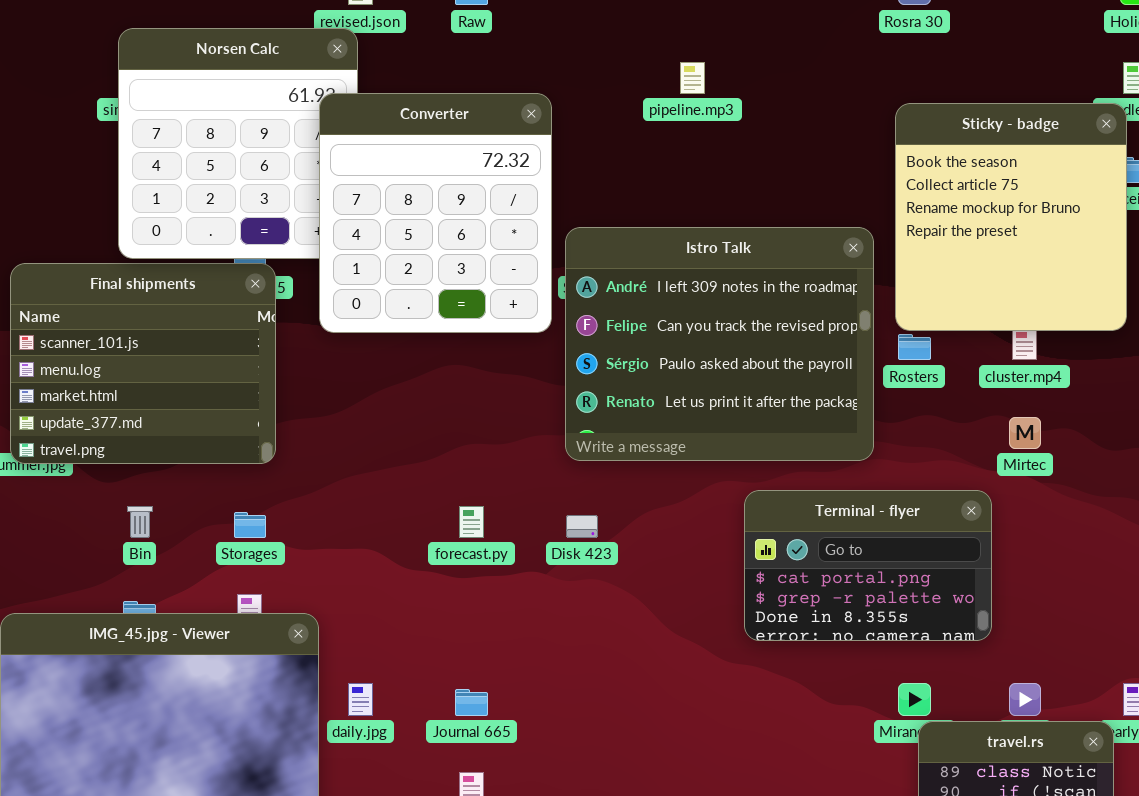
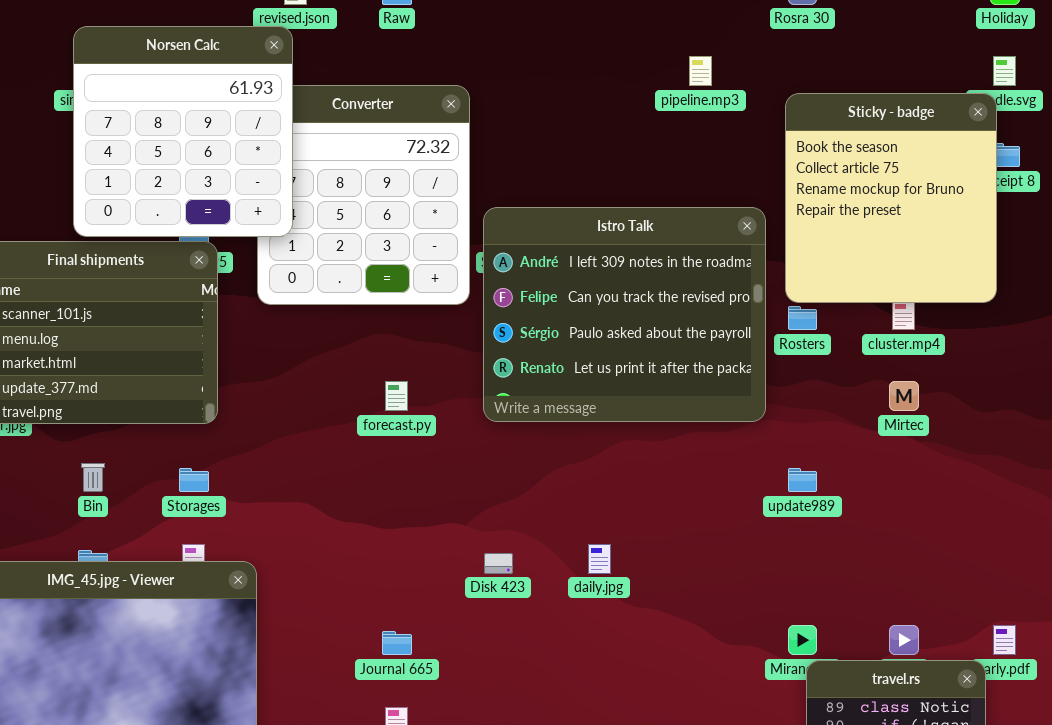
Norsen Calc: [118,28,358,259] -> [73,26,293,237], raised
pipeline.mp3: [680,62,705,94] -> [689,56,712,86], moved
Terminal - flyer: [744,490,992,641] -> none, closed
forecast.py: [459,506,484,538] -> [385,381,408,411], moved
Disk 423: [566,515,598,538] -> [484,553,513,574], moved
daily.jpg: [348,683,373,716] -> [588,544,611,574], moved

